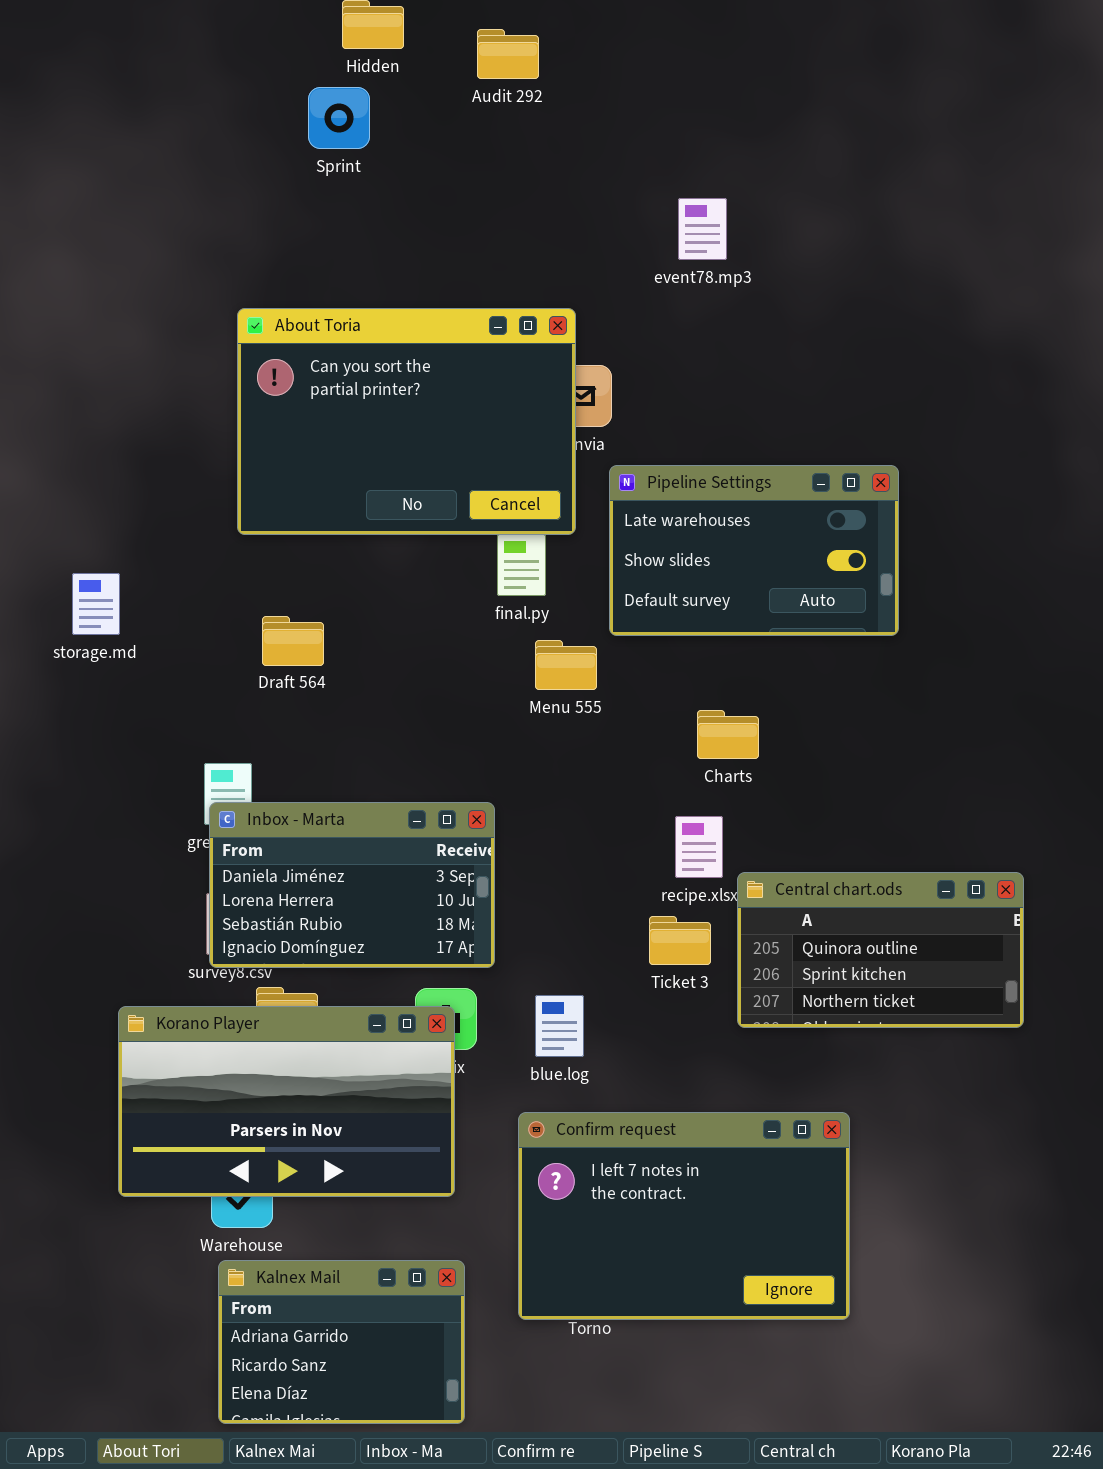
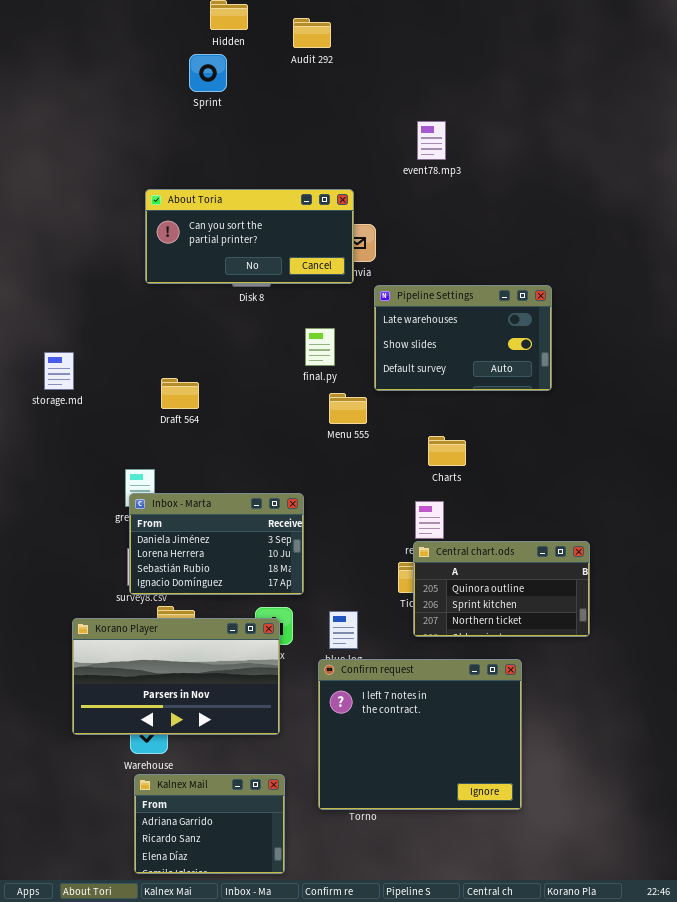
About Toria: [237,308,576,535] -> [145,189,354,284], resized
Central chart.ods: [737,872,1024,1028] -> [413,541,590,637], moved
Confirm request: [518,1112,850,1320] -> [318,659,522,810], resized

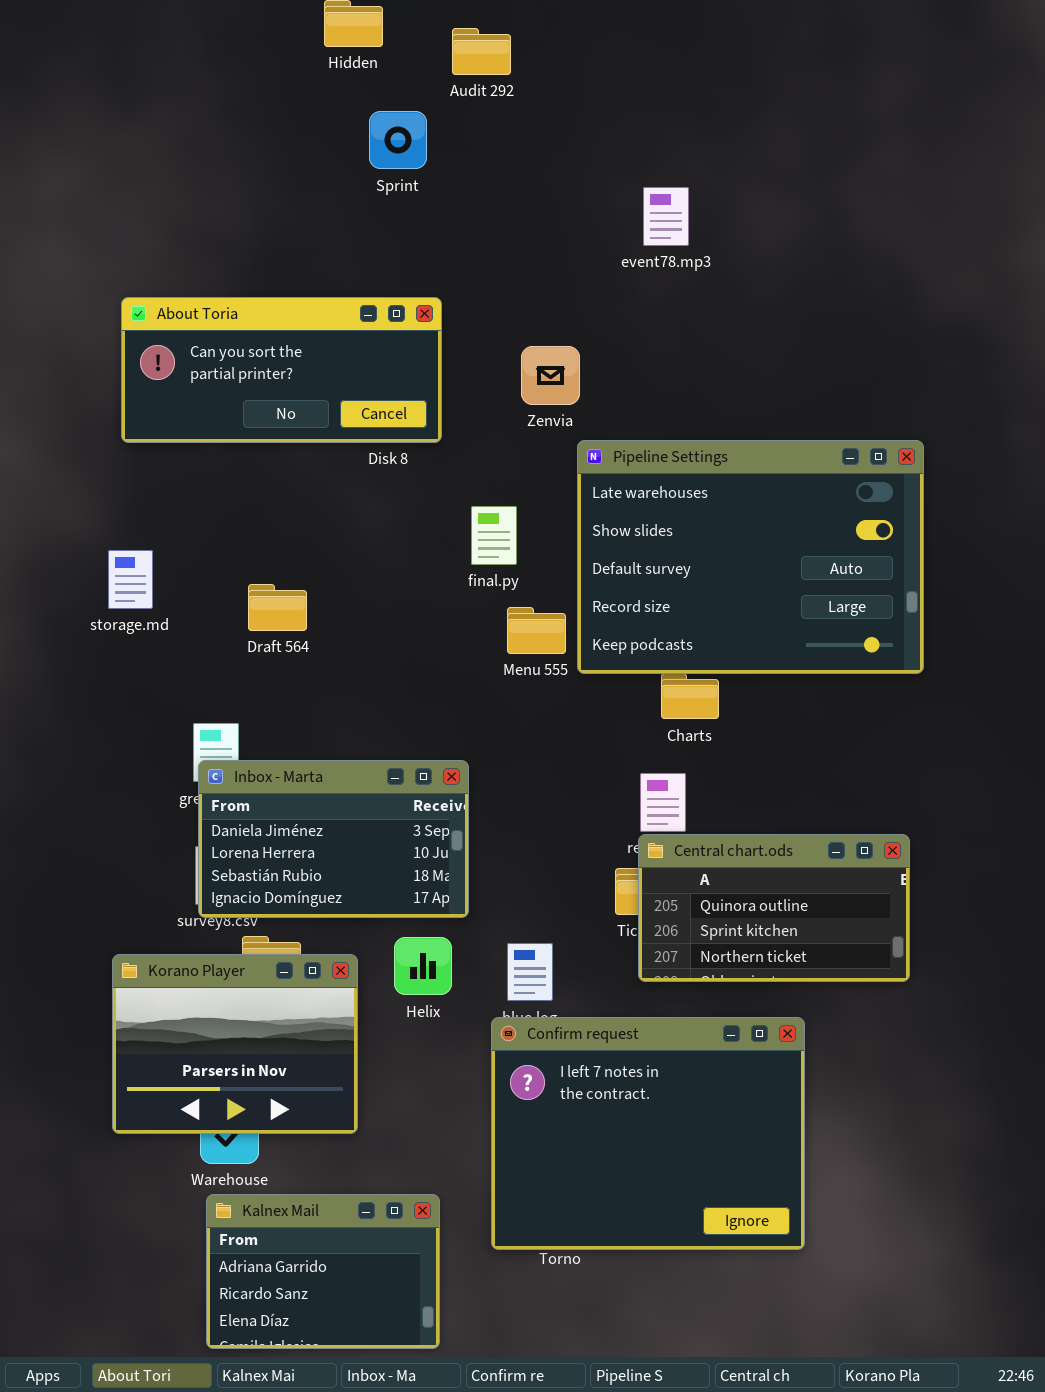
Sprint: [189,54,227,92] -> [369,111,427,169], moved
About Toria: [145,189,354,284] -> [121,297,442,443], moved
Pipeline Settings: [374,285,552,391] -> [577,440,924,674], resized
storage.md: [44,352,74,390] -> [108,550,153,609], moved
Korano Player: [72,618,280,735] -> [112,954,358,1134], resized

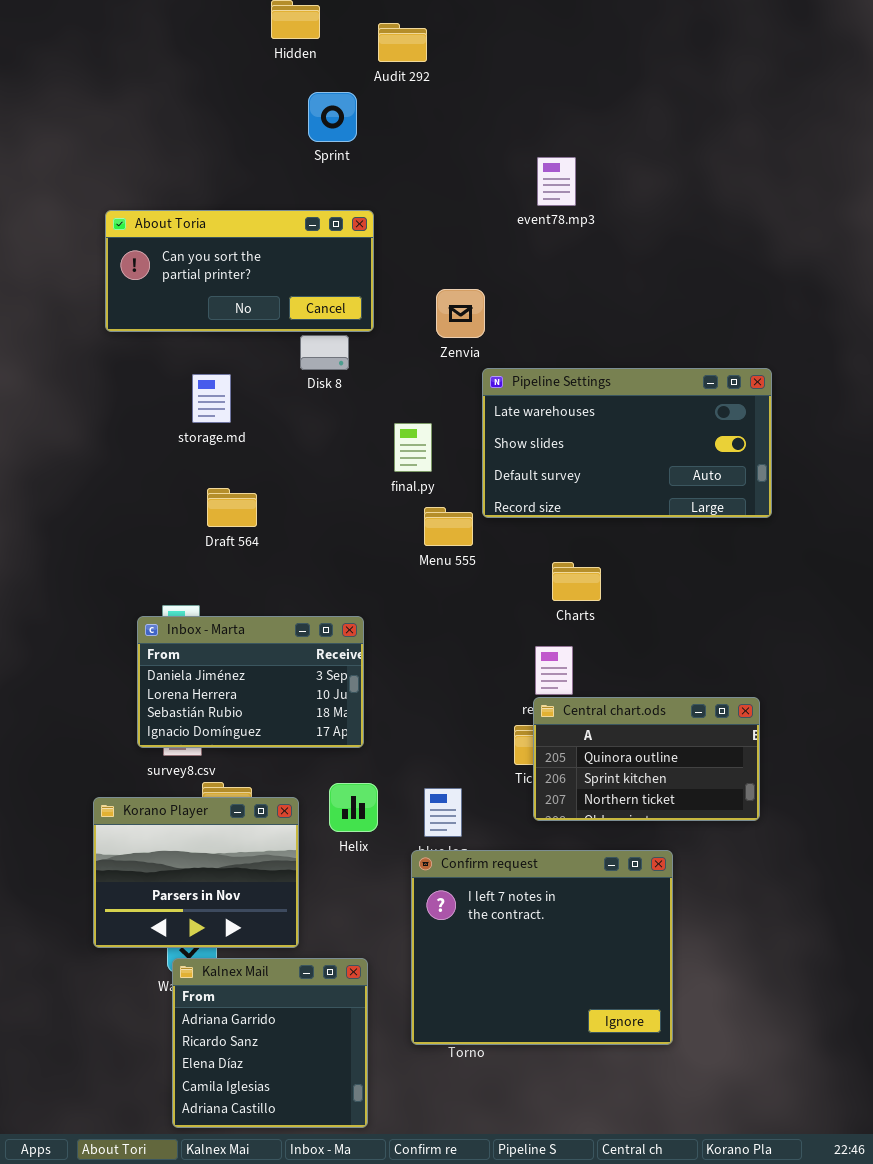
About Toria: [121,297,442,443] -> [105,210,374,332], moved
Pipeline Settings: [577,440,924,674] -> [482,368,772,518], resized
storage.md: [108,550,153,609] -> [192,374,231,423], moved
Inbox - Marta: [198,760,469,918] -> [137,616,364,748], moved
Kalnex Mail: [206,1194,440,1349] -> [172,958,368,1128], resized

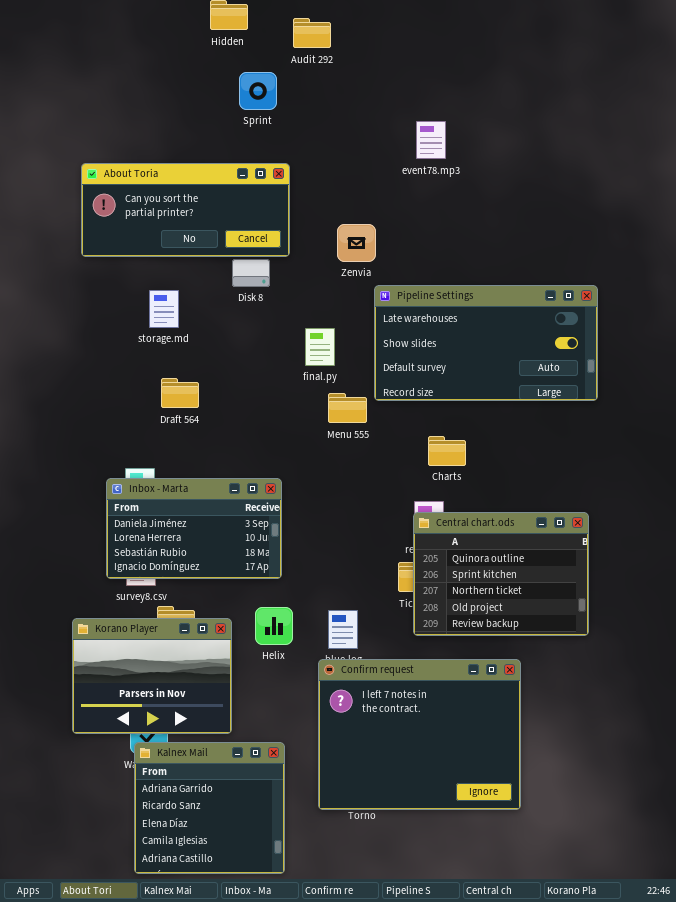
Central chart.ods: [533,697,760,821] -> [413,512,589,636], resized

